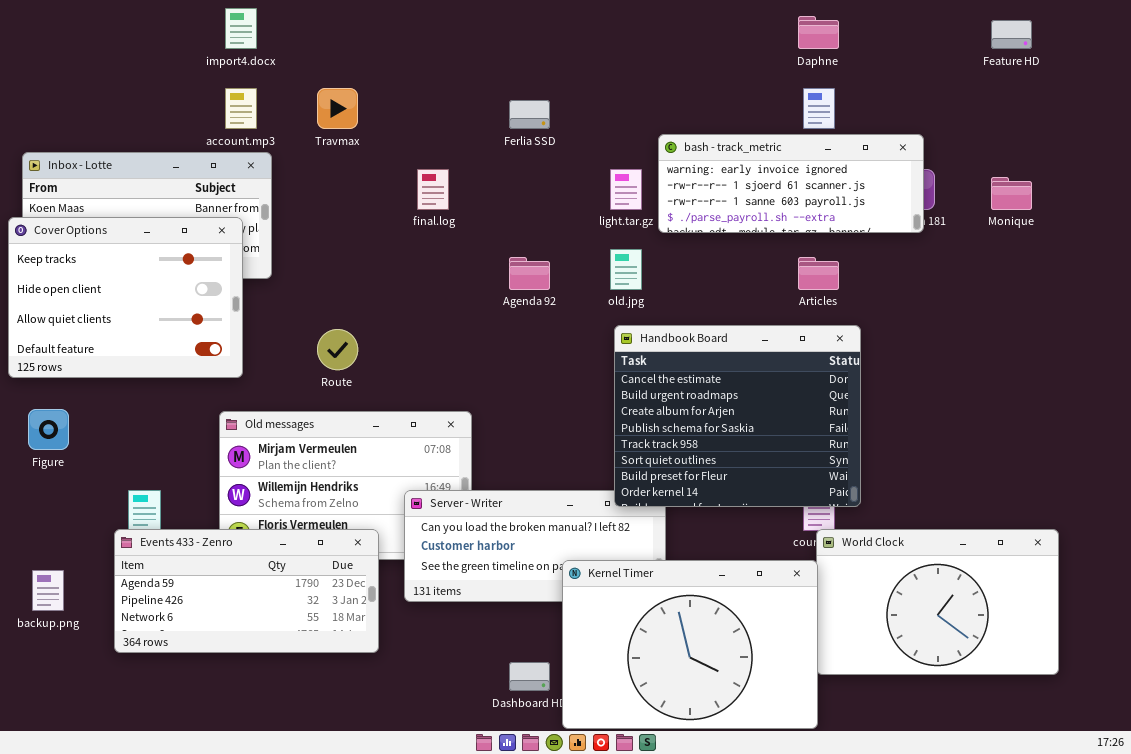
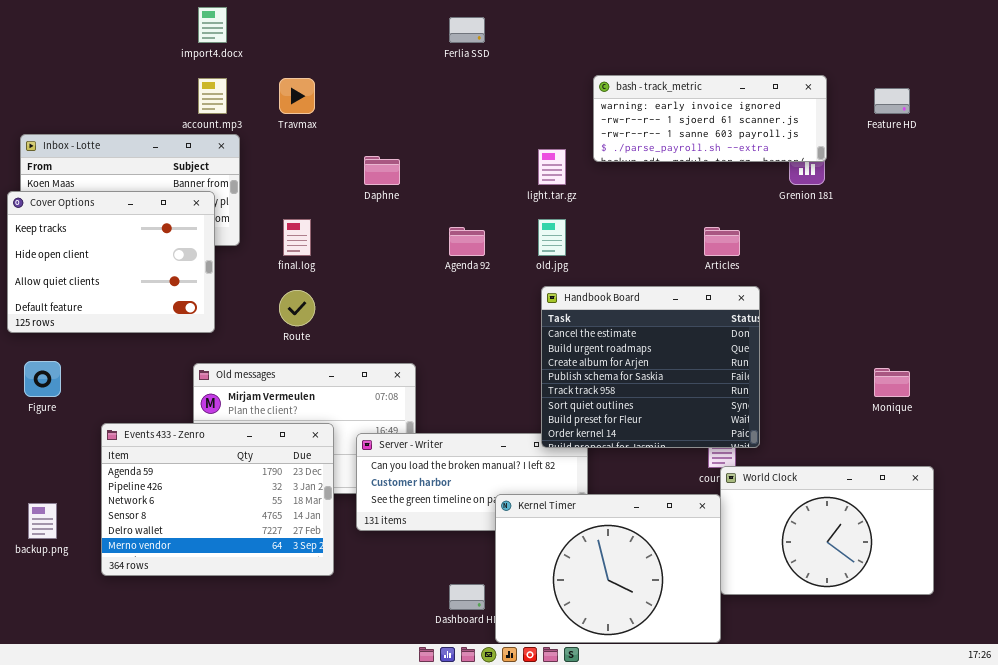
Daphne: [798,16,839,49] -> [364,156,400,185], moved
Feature HD: [991,20,1032,49] -> [874,88,910,114], moved
Ferlia SSD: [509,100,550,129] -> [449,17,485,43], moved
bash - track_metric: [658,134,924,233] -> [593,75,827,162], moved
final.log: [417,169,449,210] -> [283,219,311,256], moved
Monique: [991,177,1032,210] -> [874,368,910,397], moved
Events 433 - Zenro: [114,529,379,653] -> [101,423,334,576], resized

